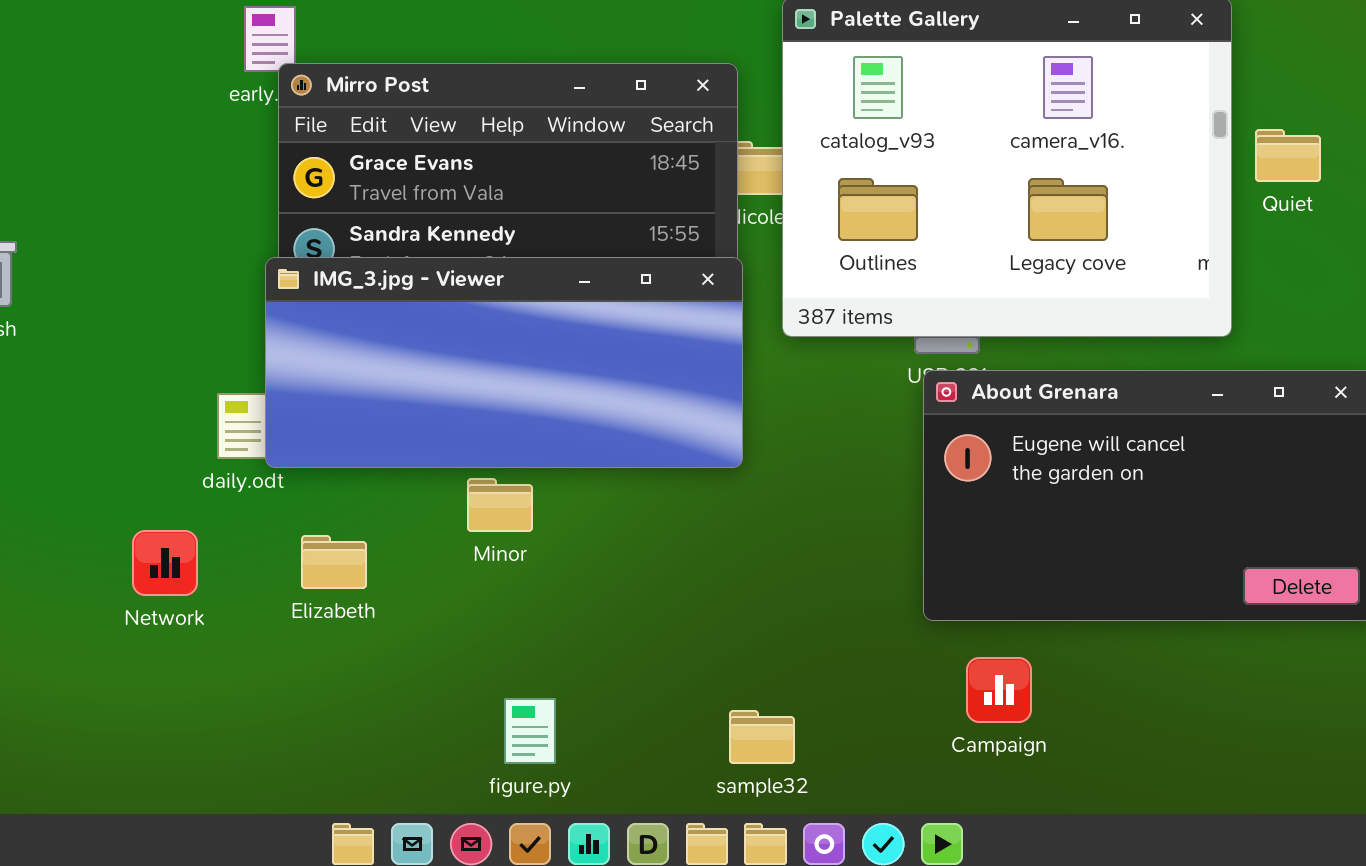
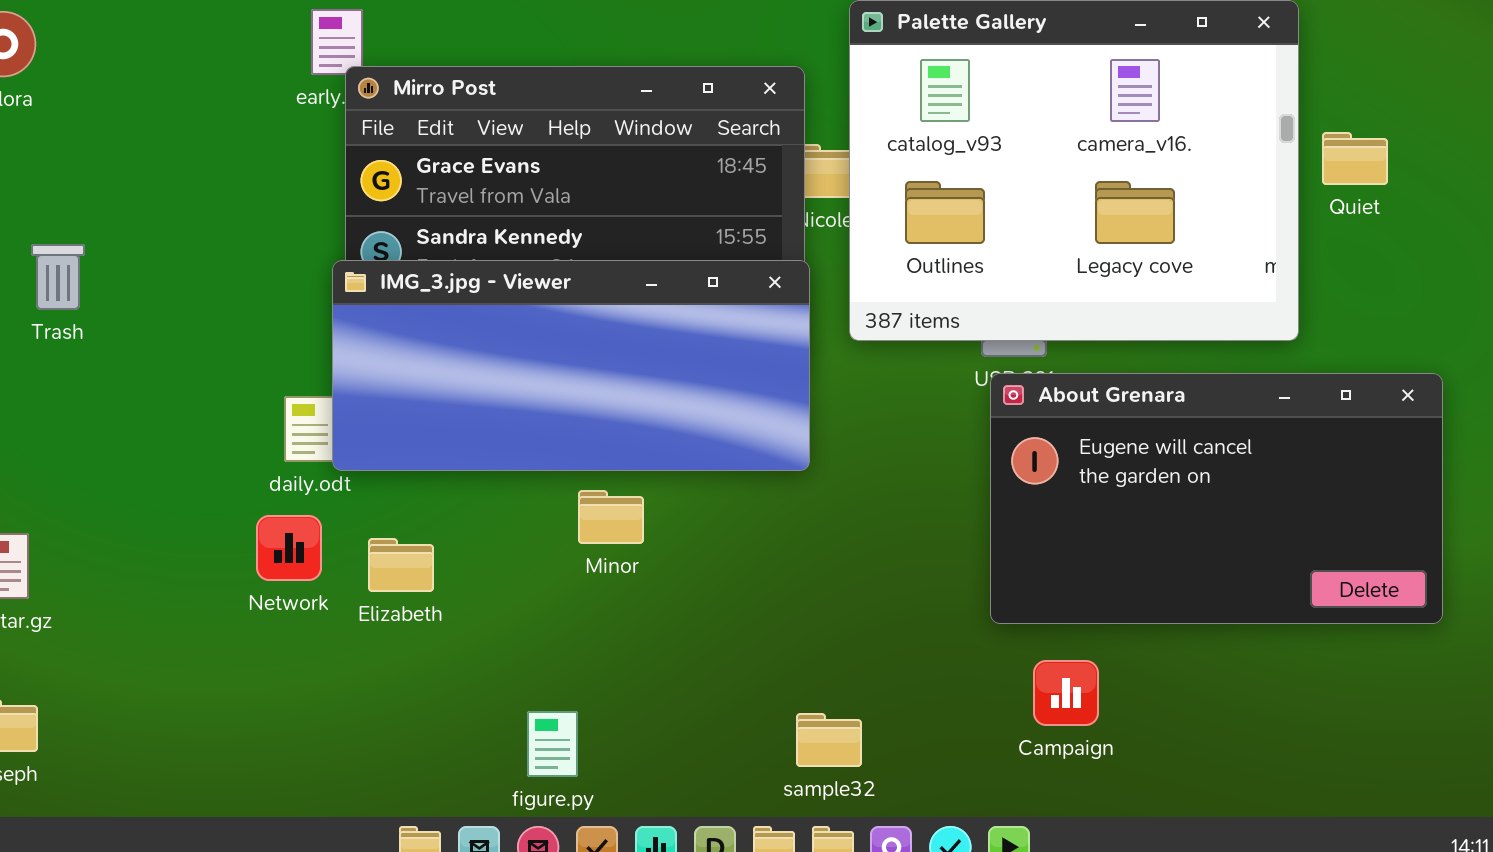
Minor: [467,478,533,532] -> [578,490,644,544], moved
Network: [132,530,198,596] -> [256,515,322,581], moved
figure.py: [504,698,556,764] -> [527,711,578,777], moved

